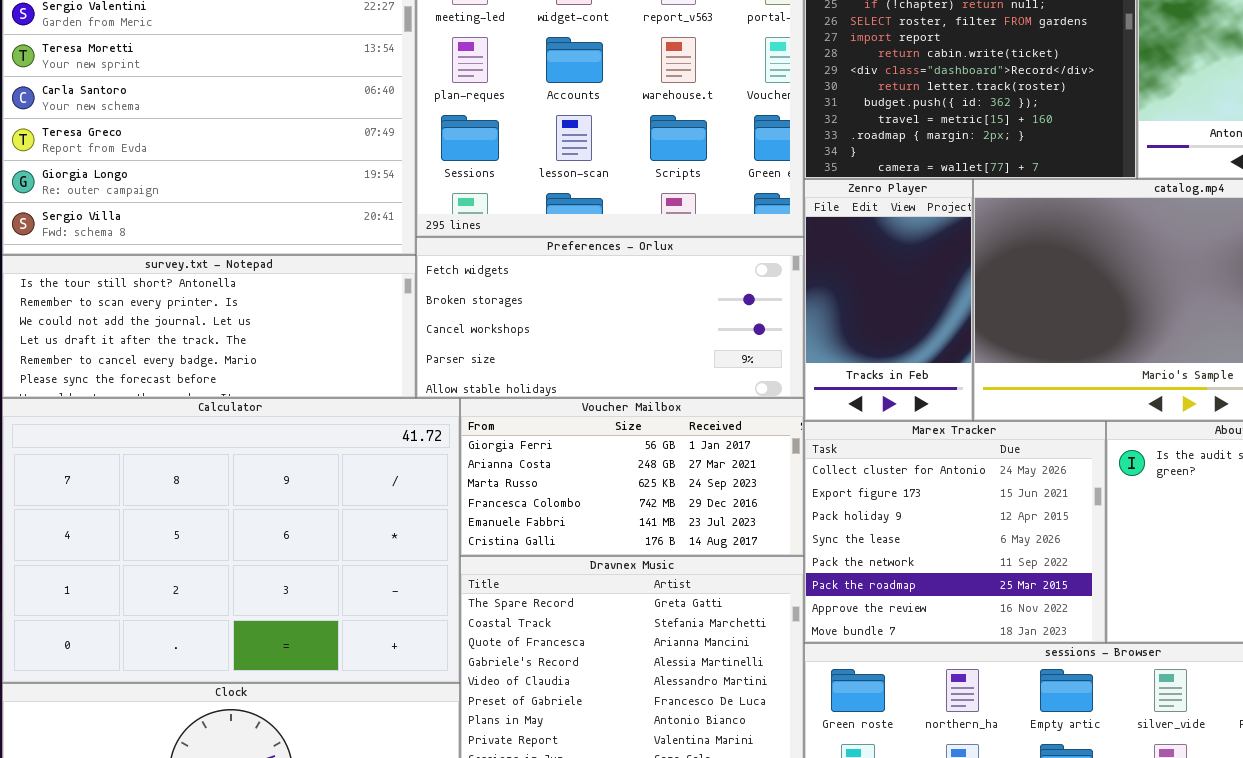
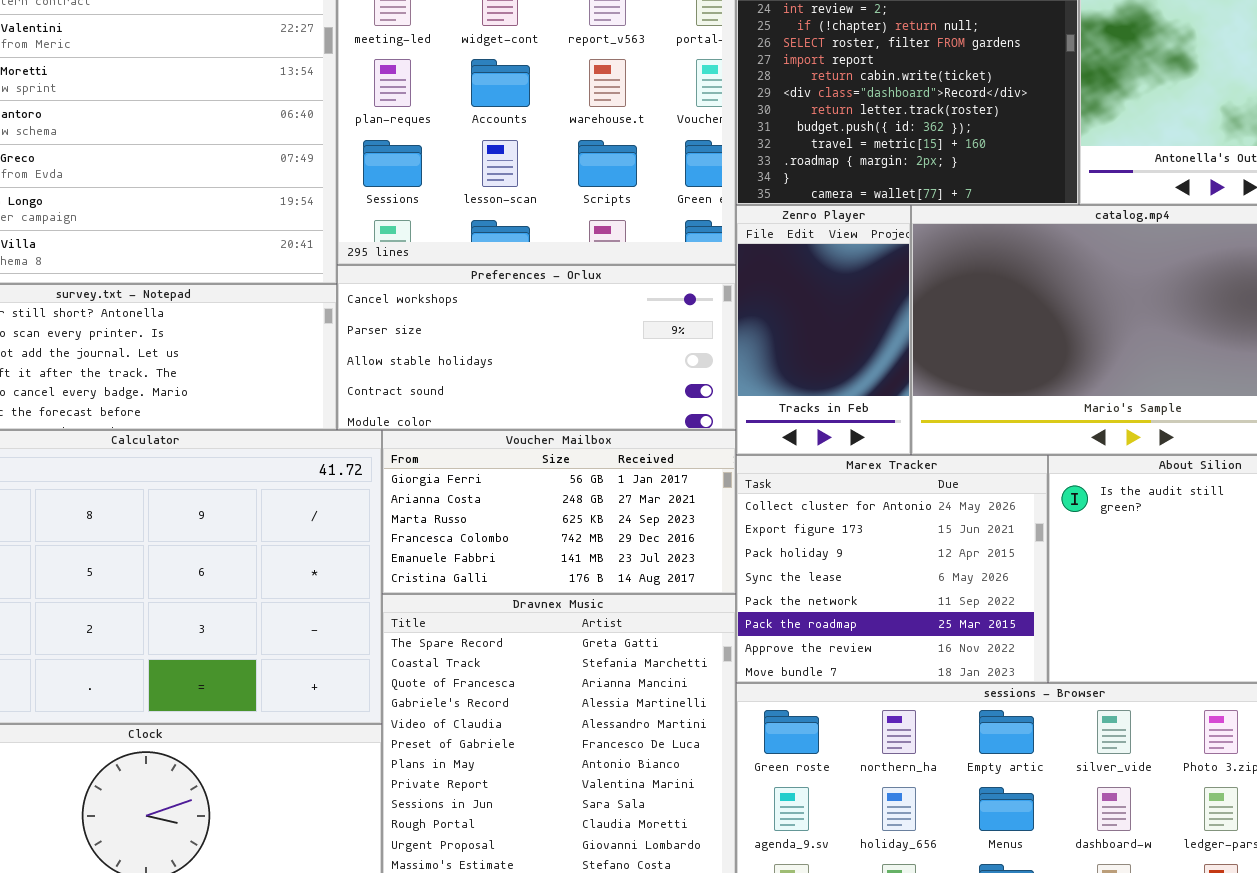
Preferences - Orlux: [416,237,804,398] -> [337,265,736,430], scrolled down 2 rows

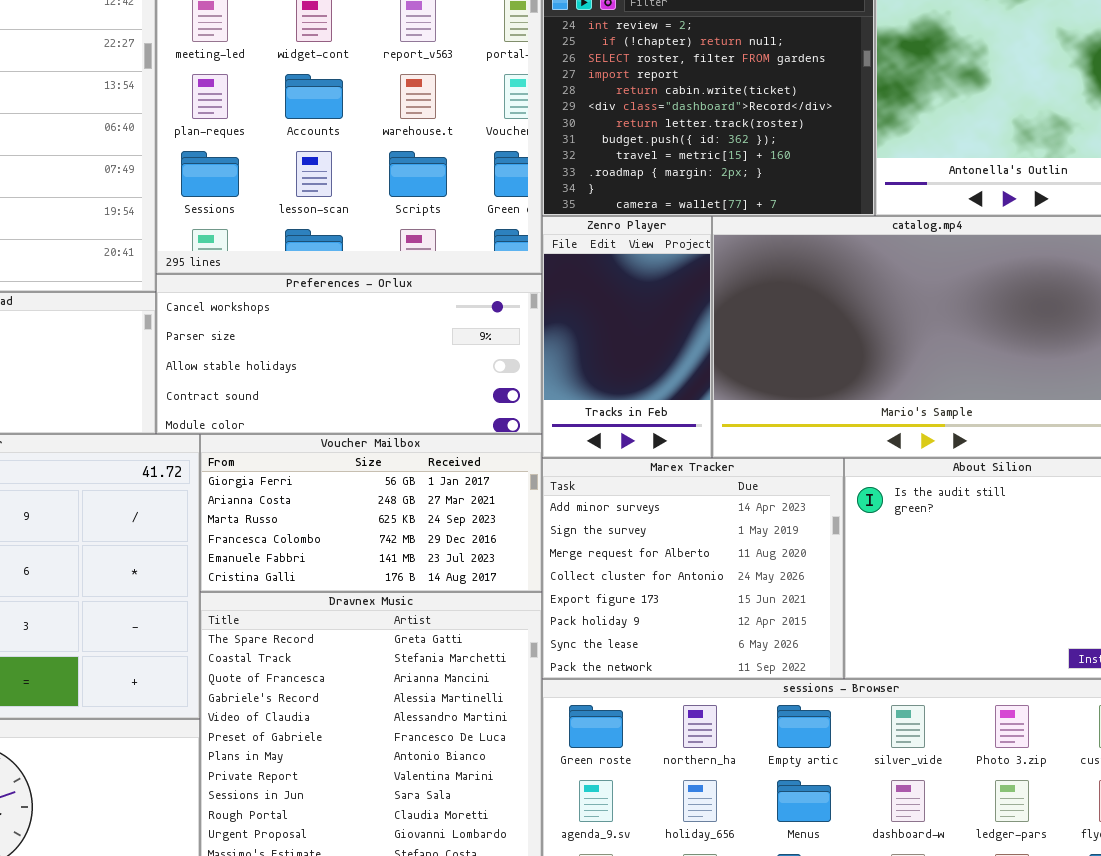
Marex Tracker: [736,455,1048,683] -> [542,458,844,679], scrolled up 3 rows

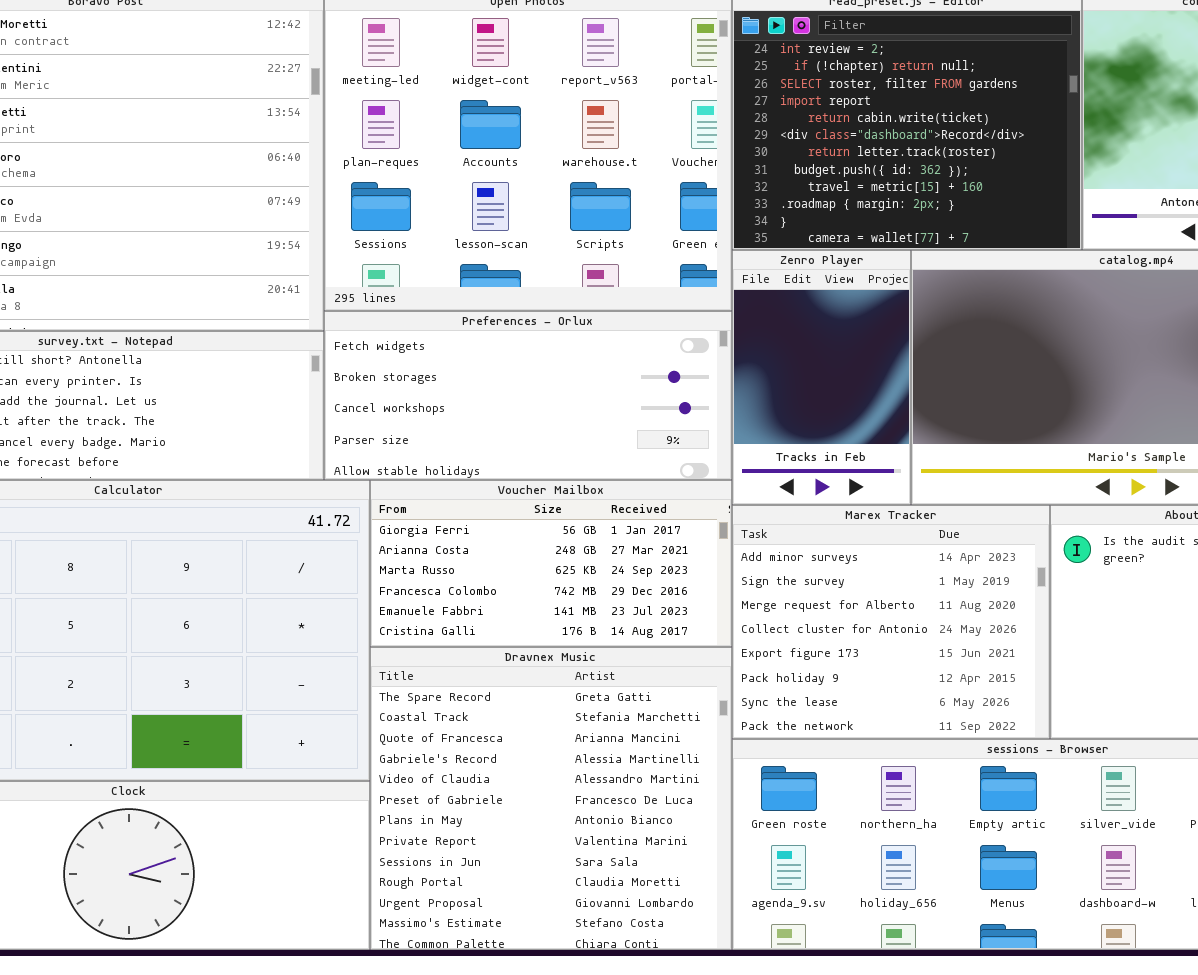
Preferences - Orlux: [156,274,542,434] -> [324,311,732,480], scrolled up 2 rows

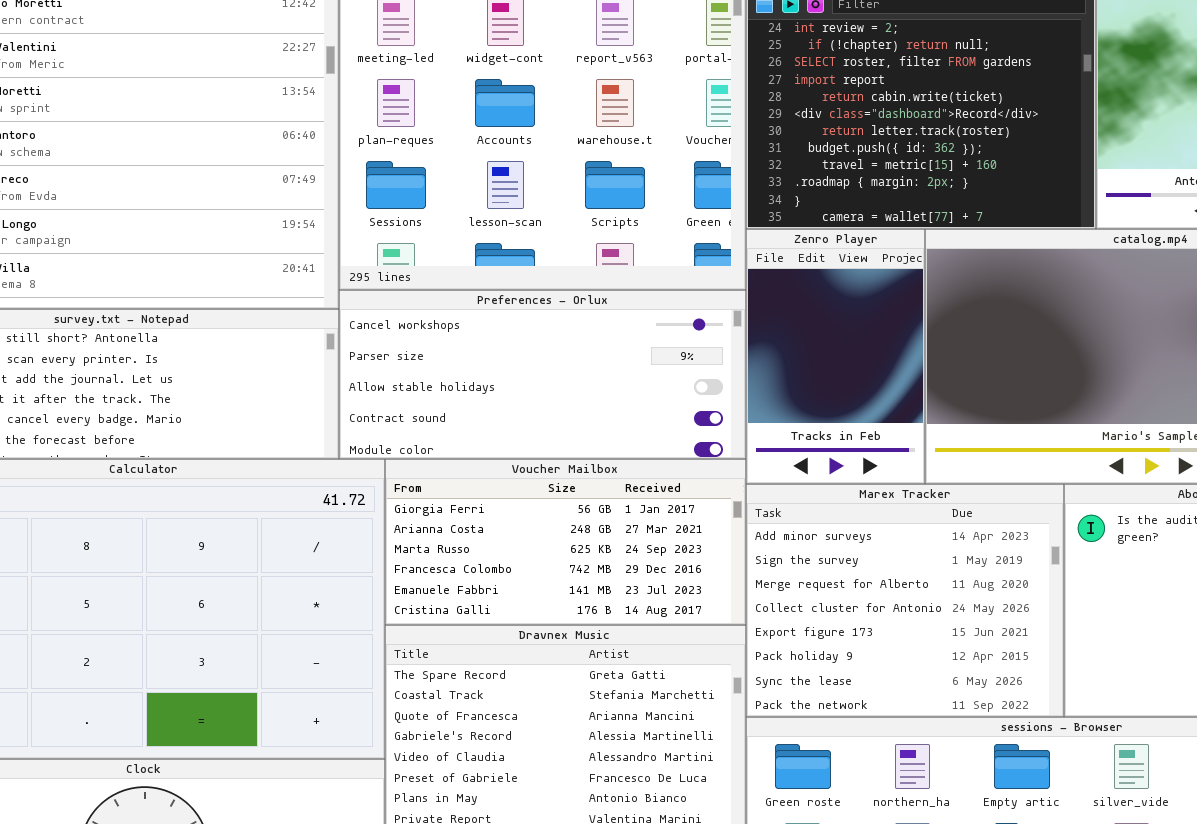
Preferences - Orlux: [324,311,732,480] -> [339,290,746,459], scrolled down 2 rows

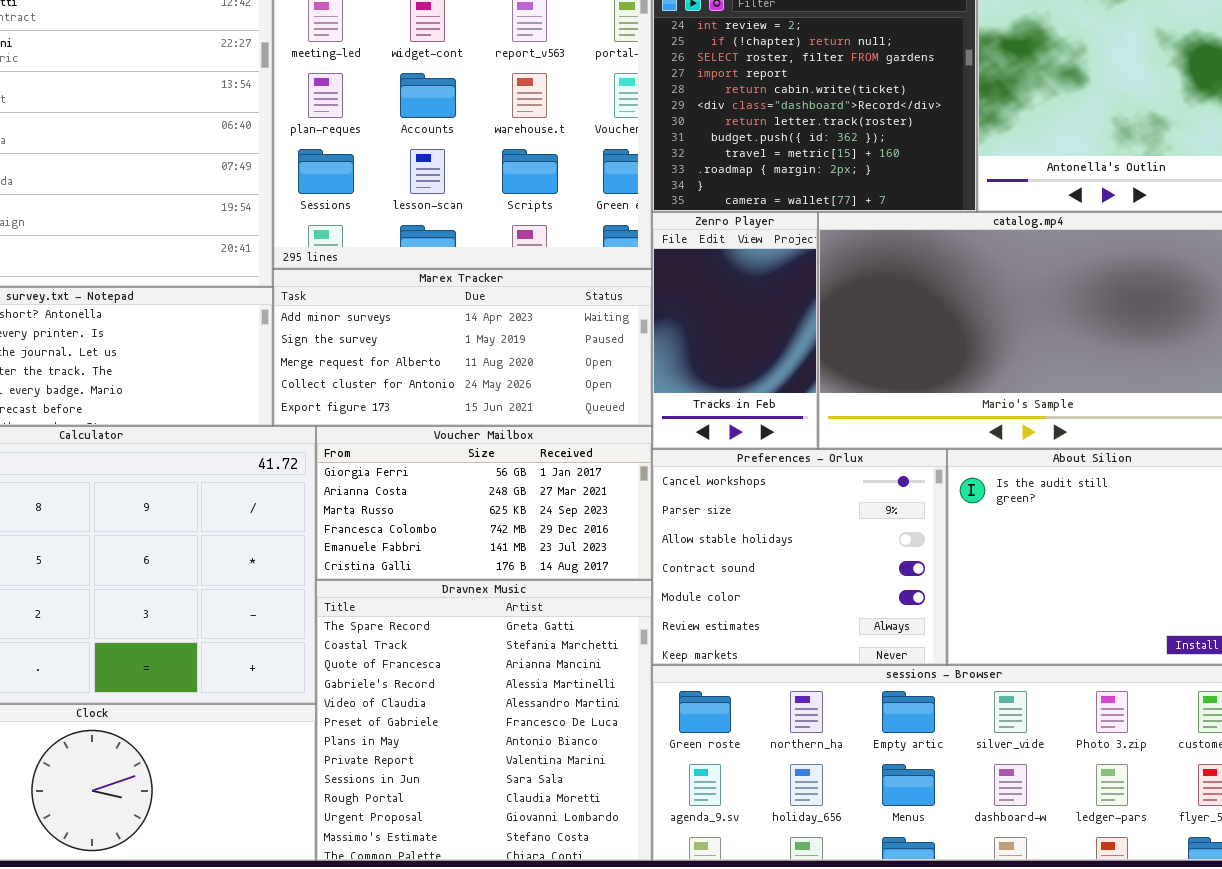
Preferences - Orlux: [339,290,746,459] -> [652,449,947,665], moved, resized
Marex Tracker: [746,484,1064,717] -> [273,269,652,426], moved, resized

